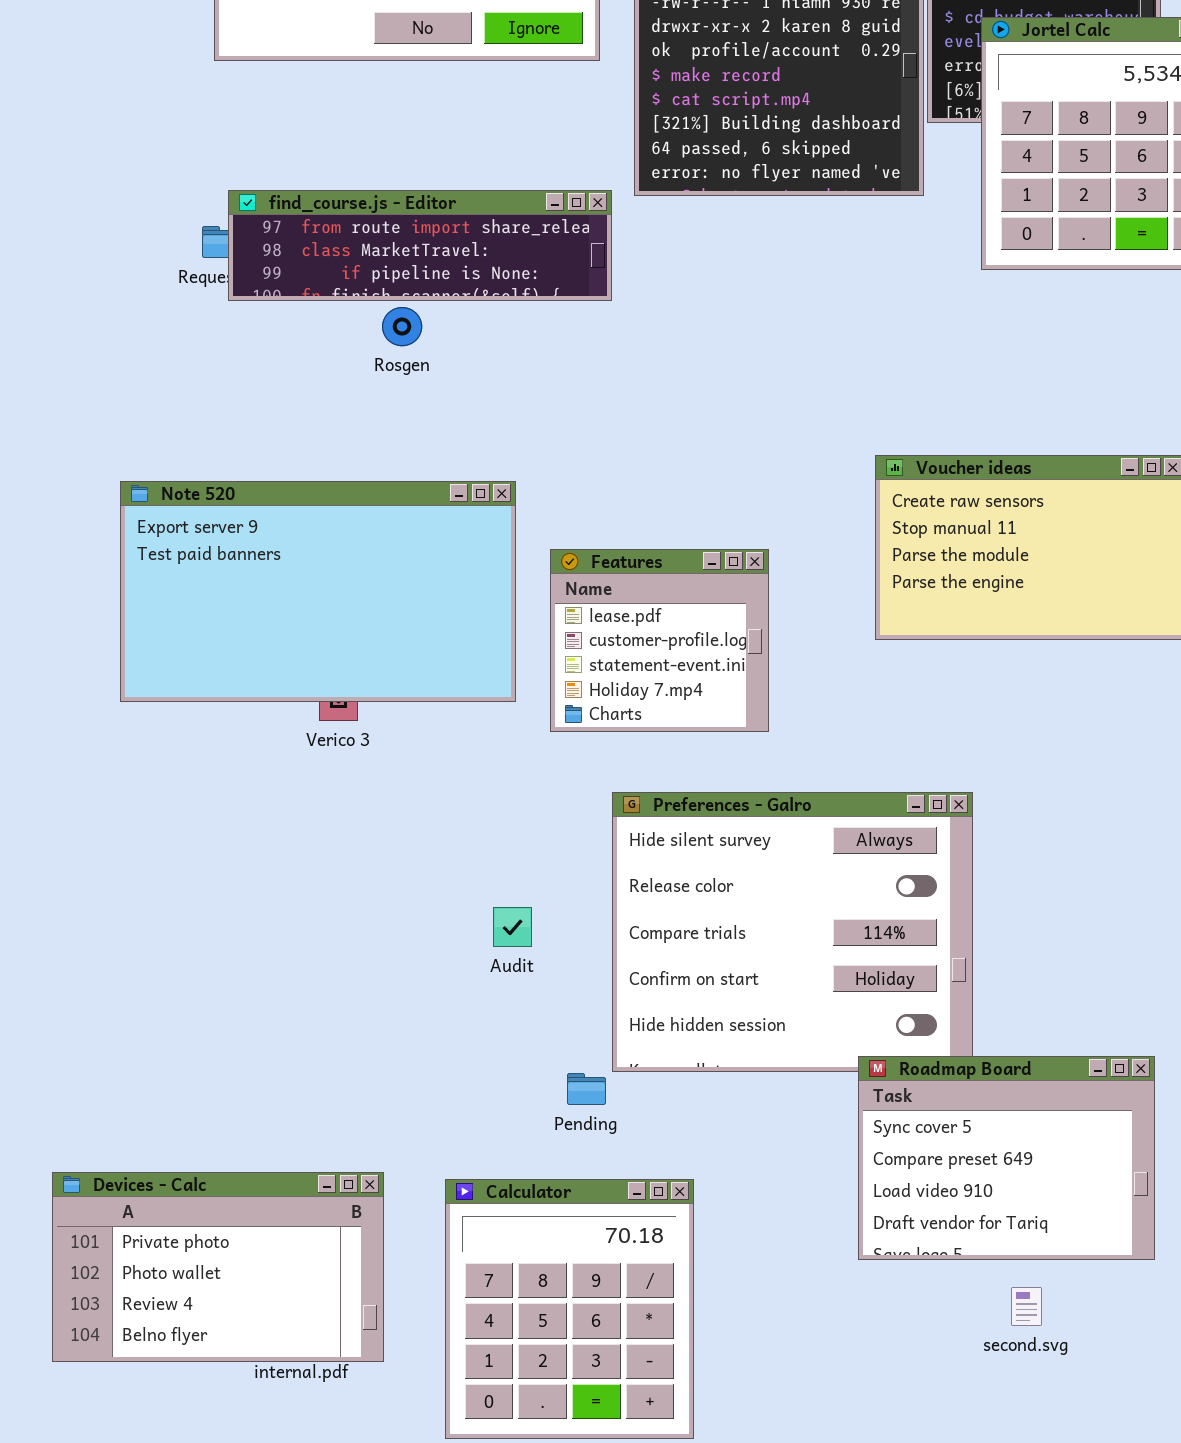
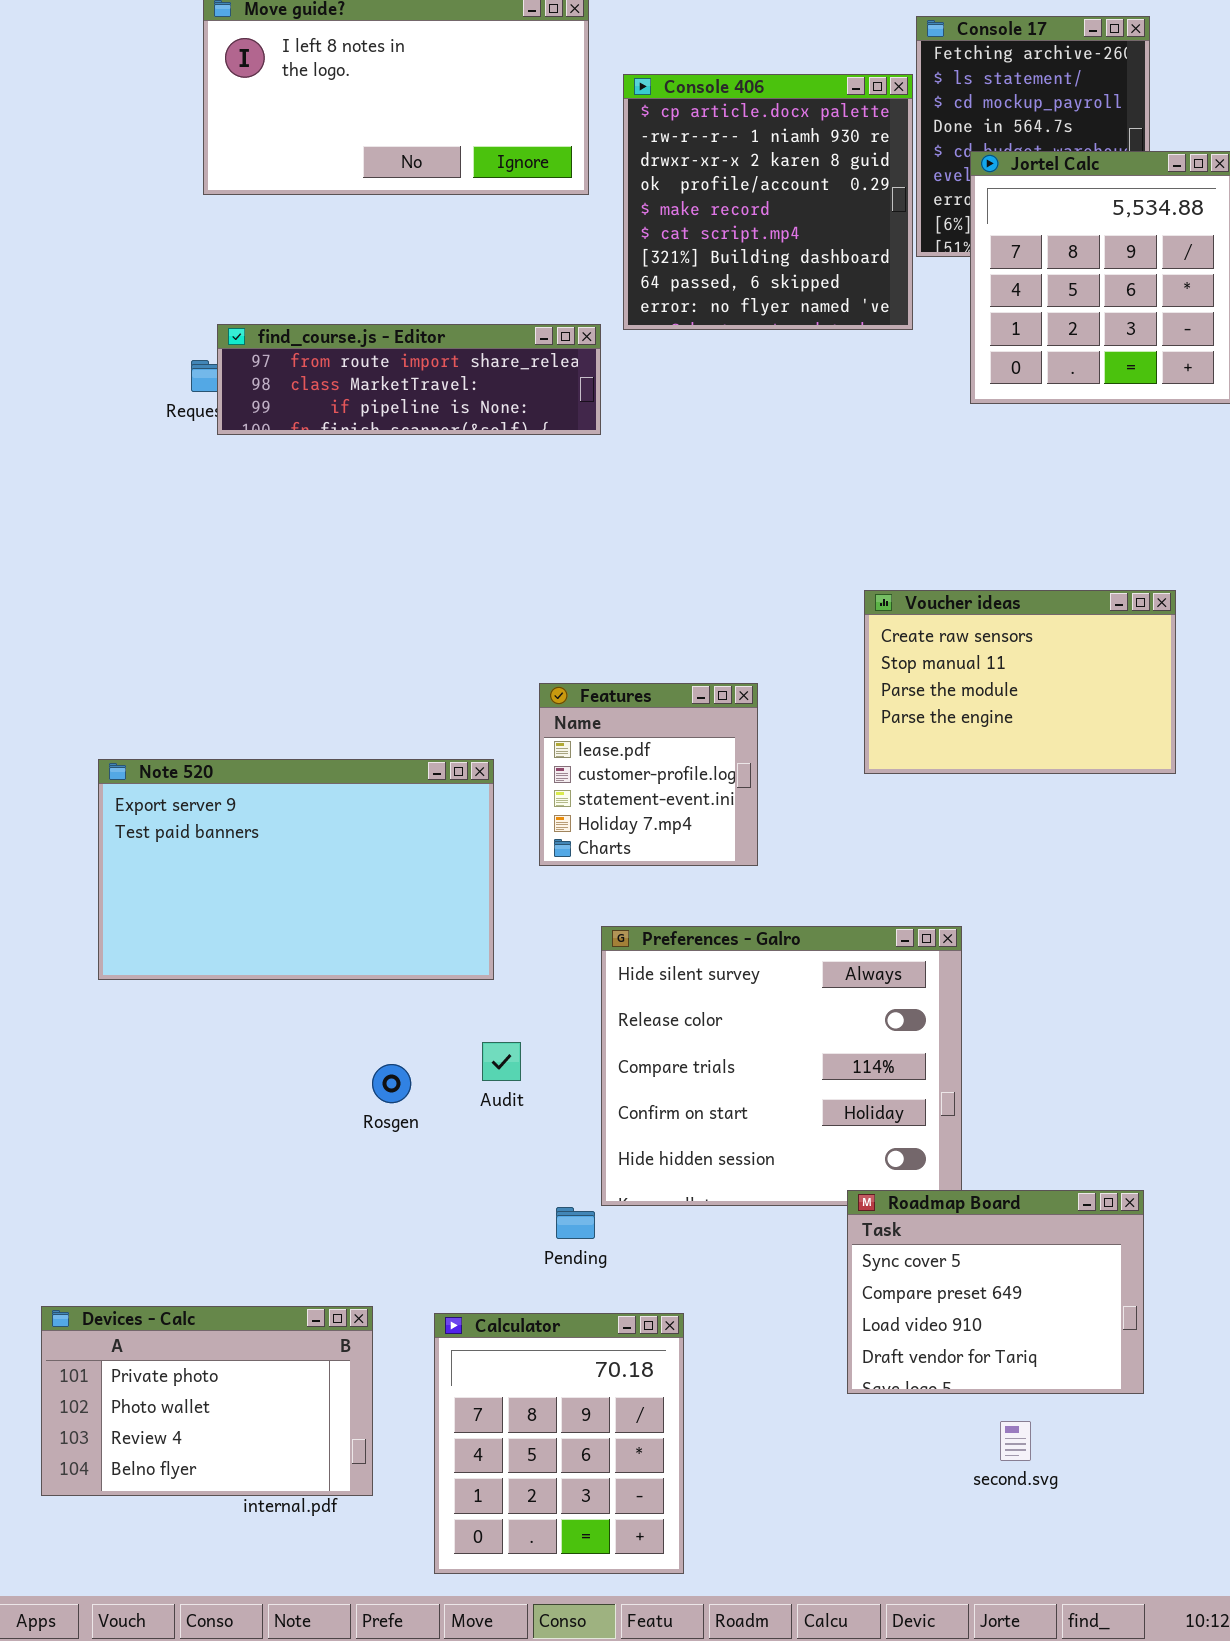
Rosgen: [382,307,422,346] -> [372,1064,411,1103], moved
Note 520: [120,481,516,702] -> [98,759,494,980], moved

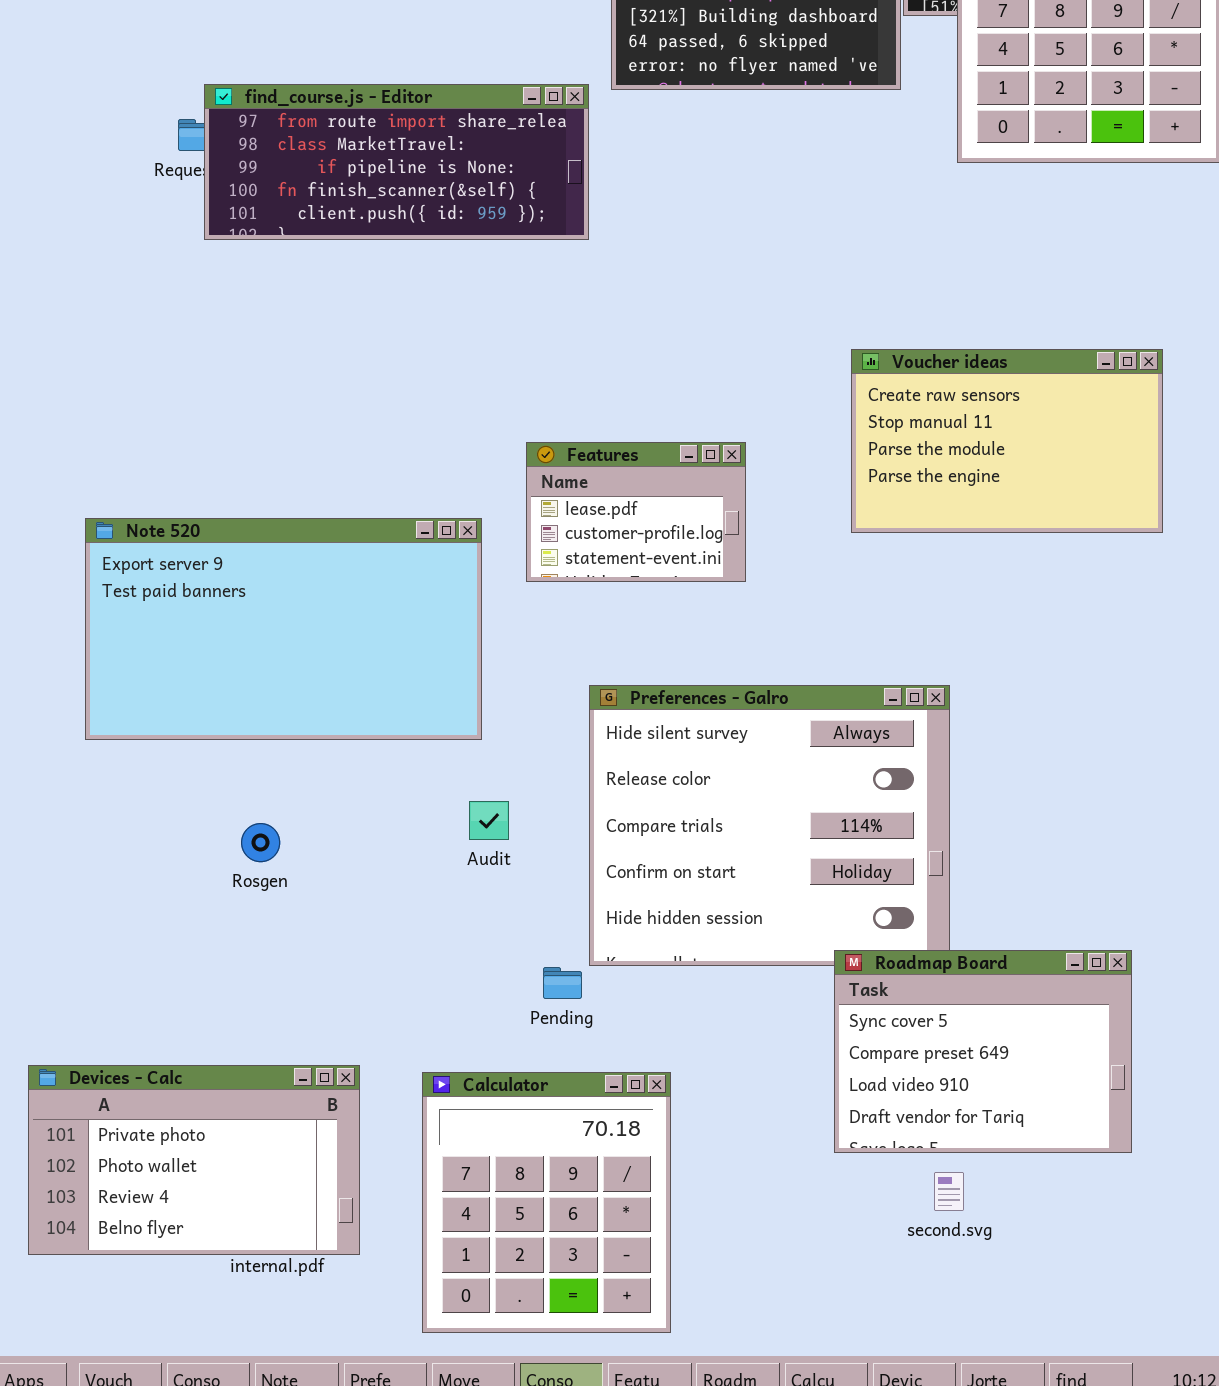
find_course.js - Editor: [217,324,601,435] -> [204,84,589,240], resized
Features: [539,683,758,866] -> [526,442,746,582], resized
Rosgen: [372,1064,411,1103] -> [241,823,280,862], moved
second.svg: [1000,1421,1031,1461] -> [934,1172,964,1211], moved

